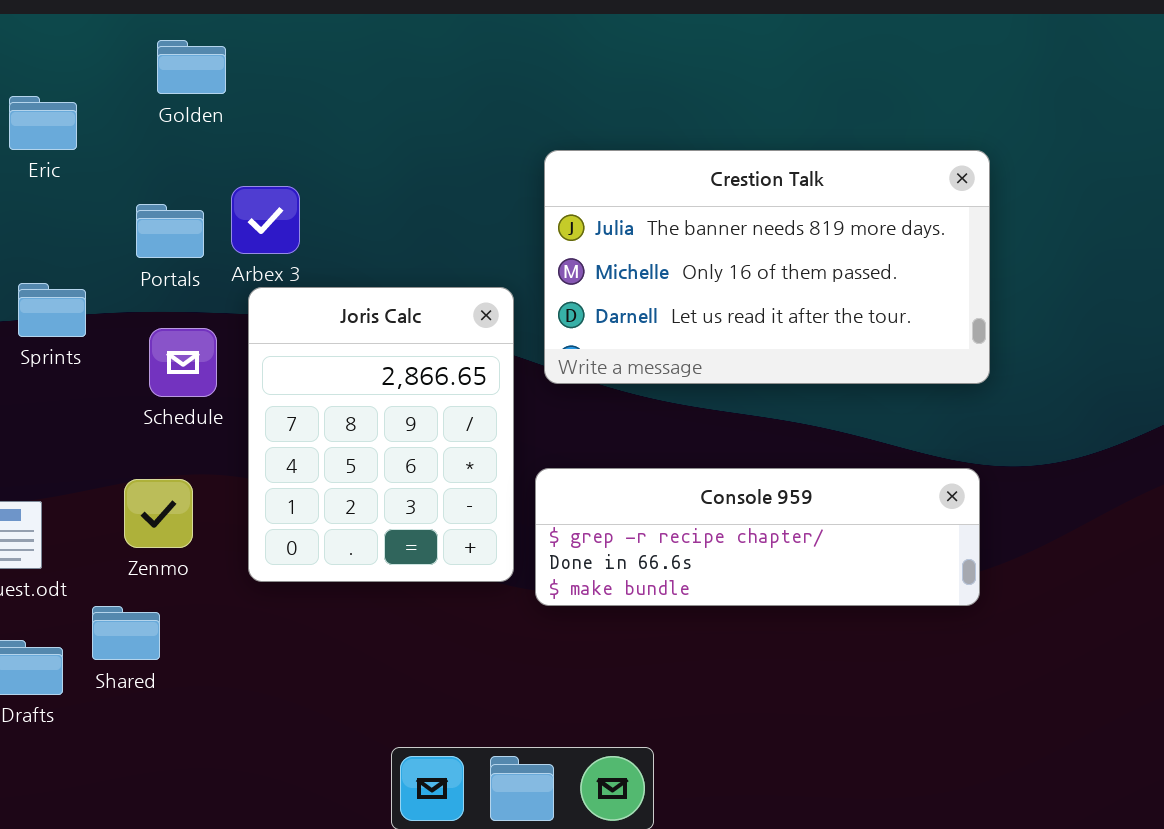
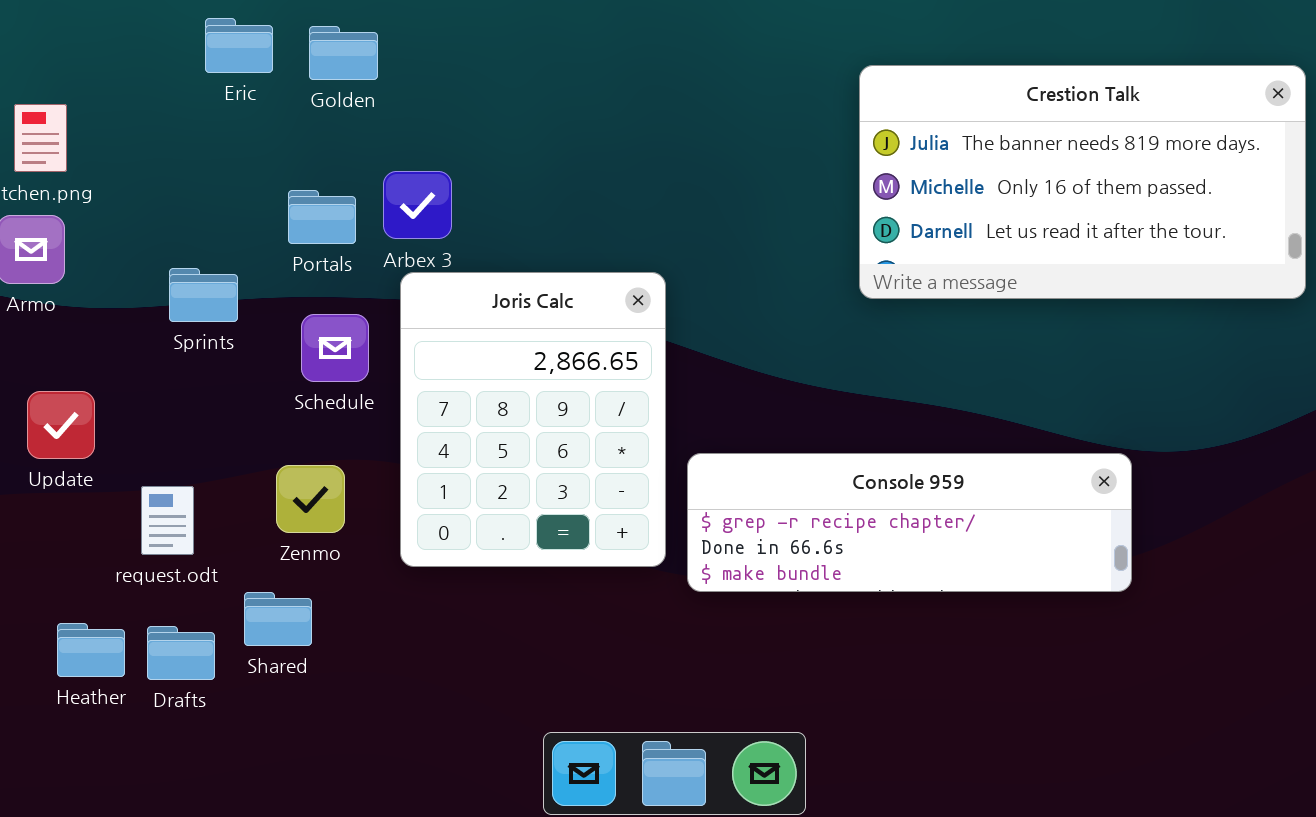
Eric: [9,96,77,150] -> [205,18,273,73], moved
Crestion Talk: [544,150,990,384] -> [859,65,1306,299], moved

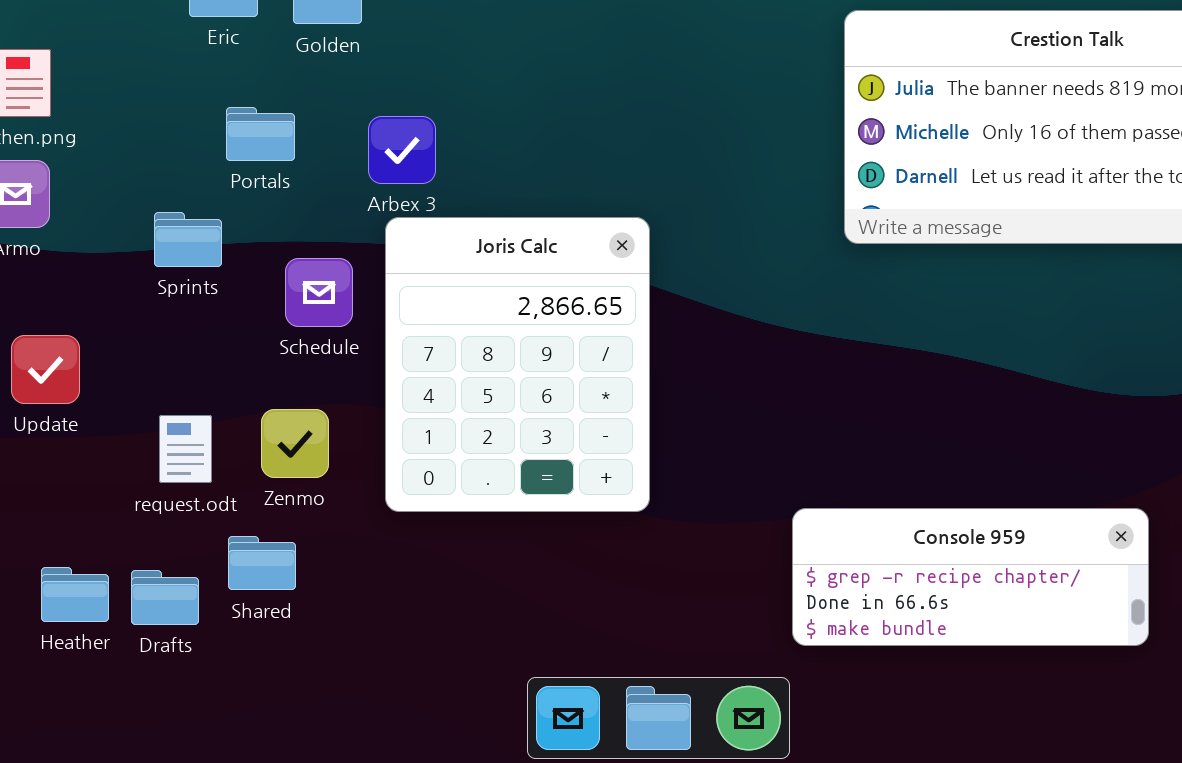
Portals: [288,190,356,244] -> [226,107,295,161], moved
Console 959: [687,453,1132,592] -> [792,508,1149,646], moved, resized
request.odt: [141,486,194,555] -> [159,415,212,483], moved

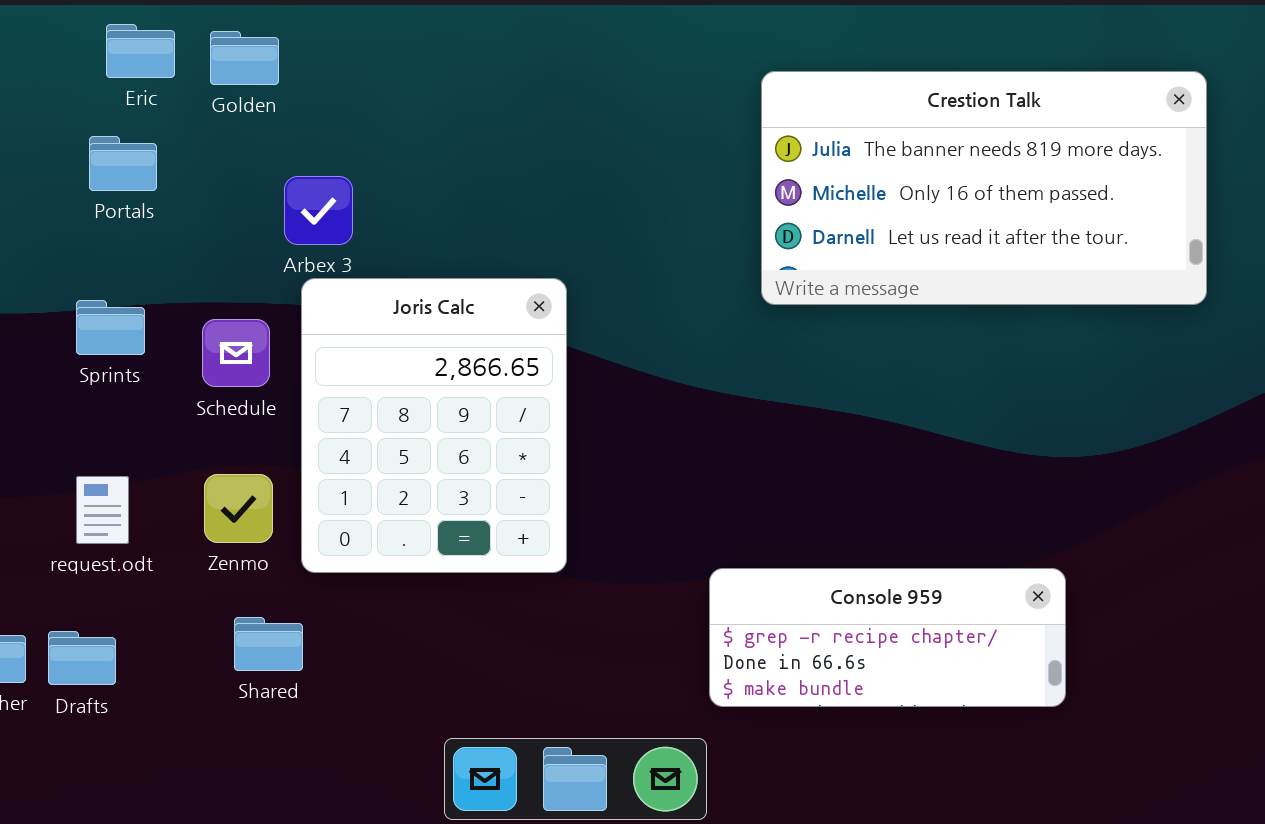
Portals: [226,107,295,161] -> [89,136,157,191], moved
Sprints: [154,212,222,267] -> [76,300,145,355], moved
Zenmo: [261,409,329,478] -> [204,474,273,543], moved
Shared: [228,536,296,590] -> [234,617,303,671], moved

